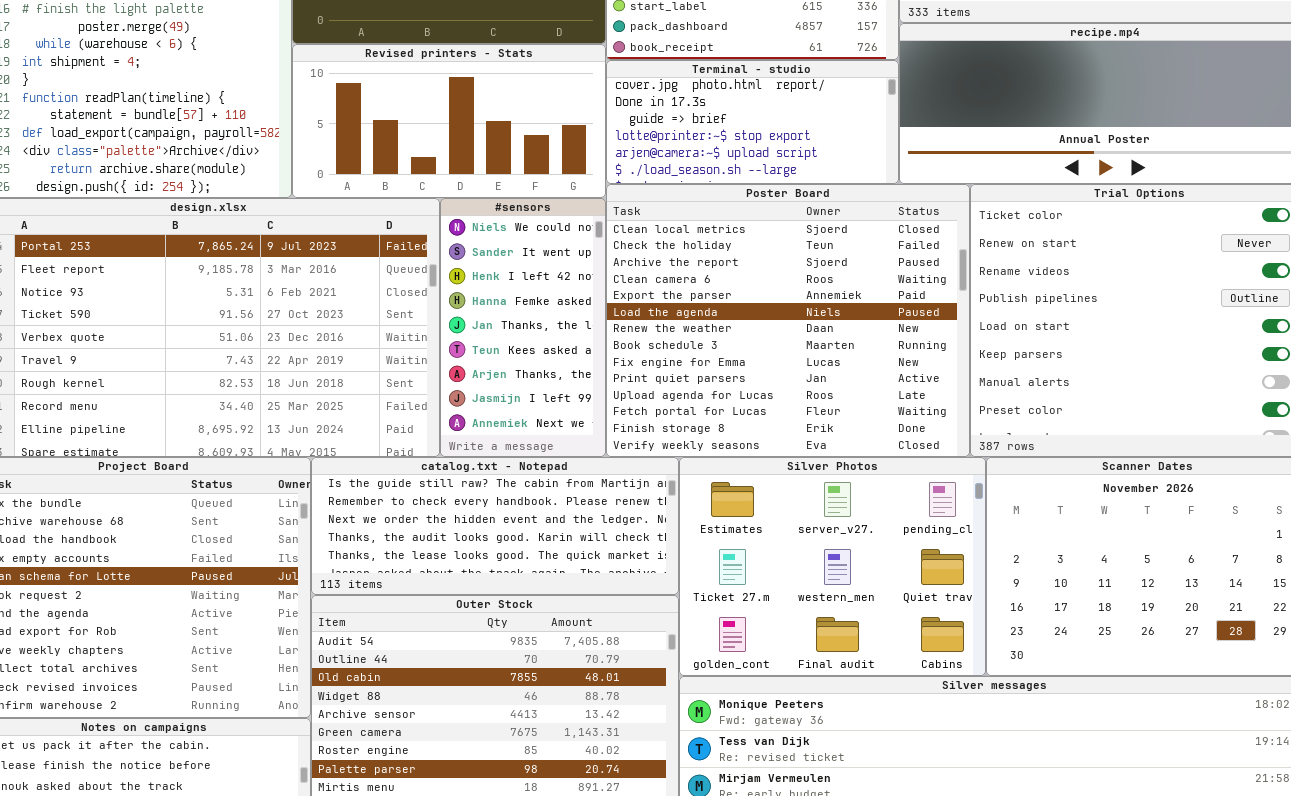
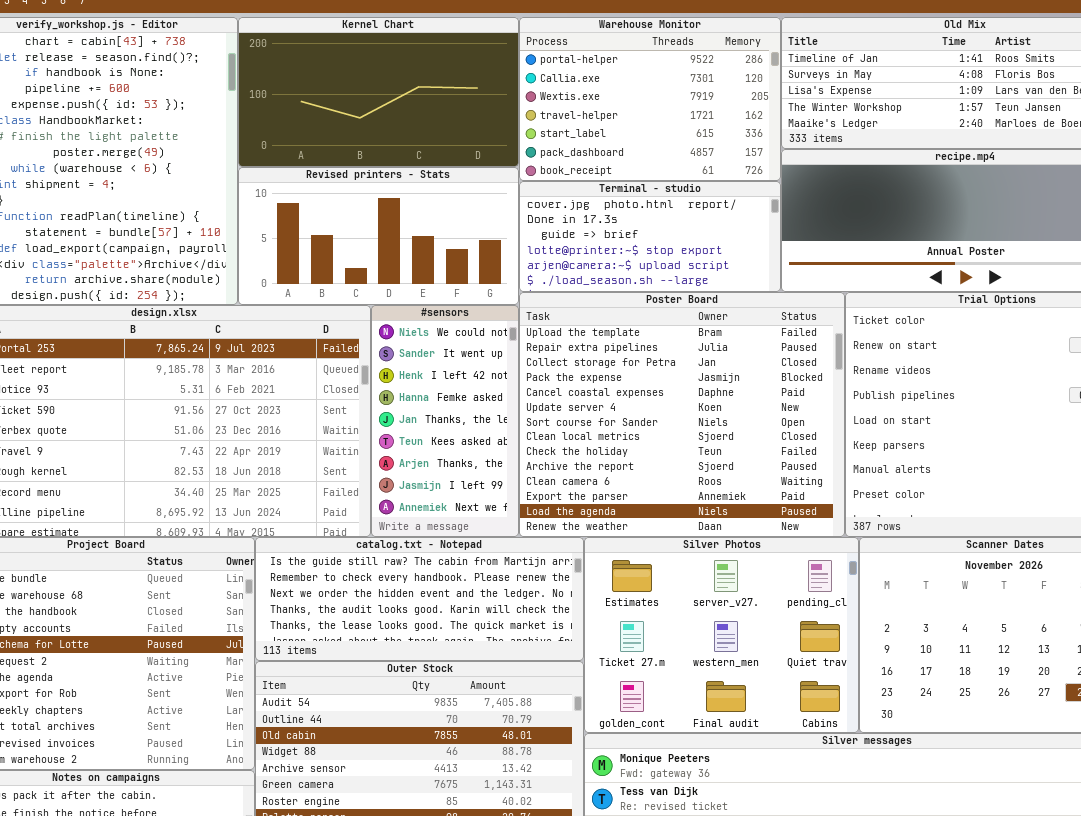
Poster Board: [606,184,970,457] -> [519,292,845,537], scrolled up 7 rows

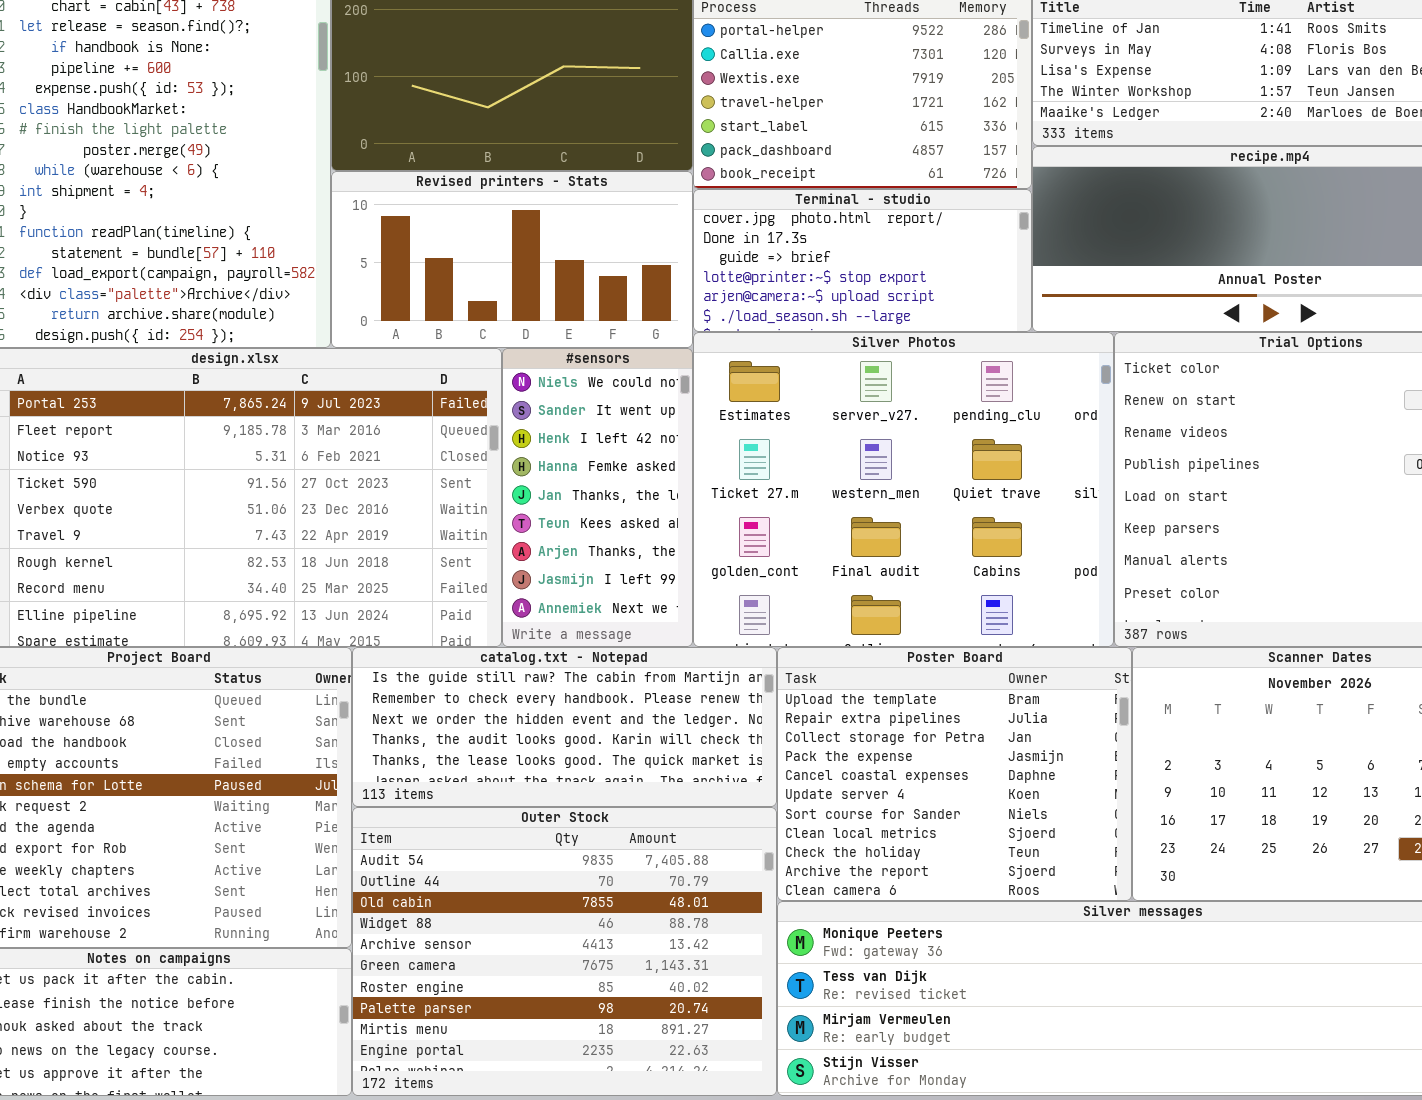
Poster Board: [519,292,845,537] -> [777,647,1132,901], moved, resized
Silver Photos: [584,537,859,733] -> [693,332,1114,647], moved, resized

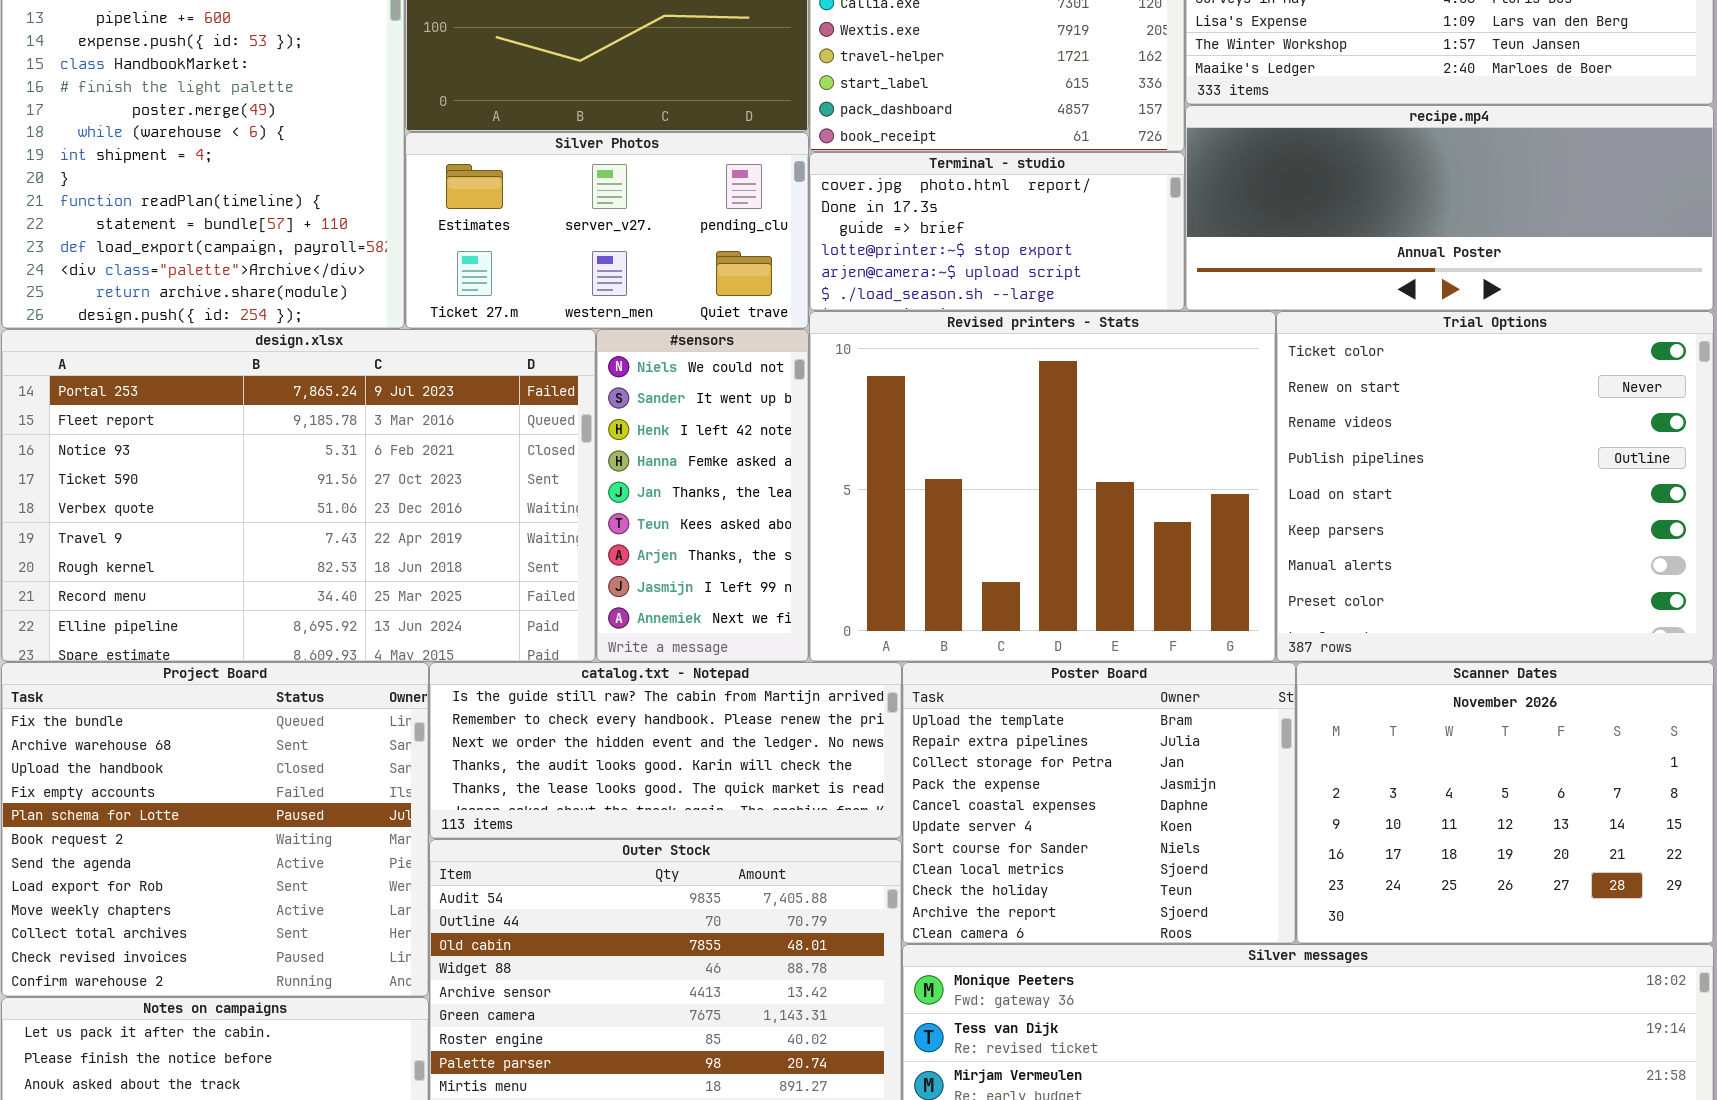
Revised printers - Stats: [331,171,693,348] -> [809,311,1276,662], moved, resized
Silver Photos: [693,332,1114,647] -> [405,132,809,329], moved, resized

